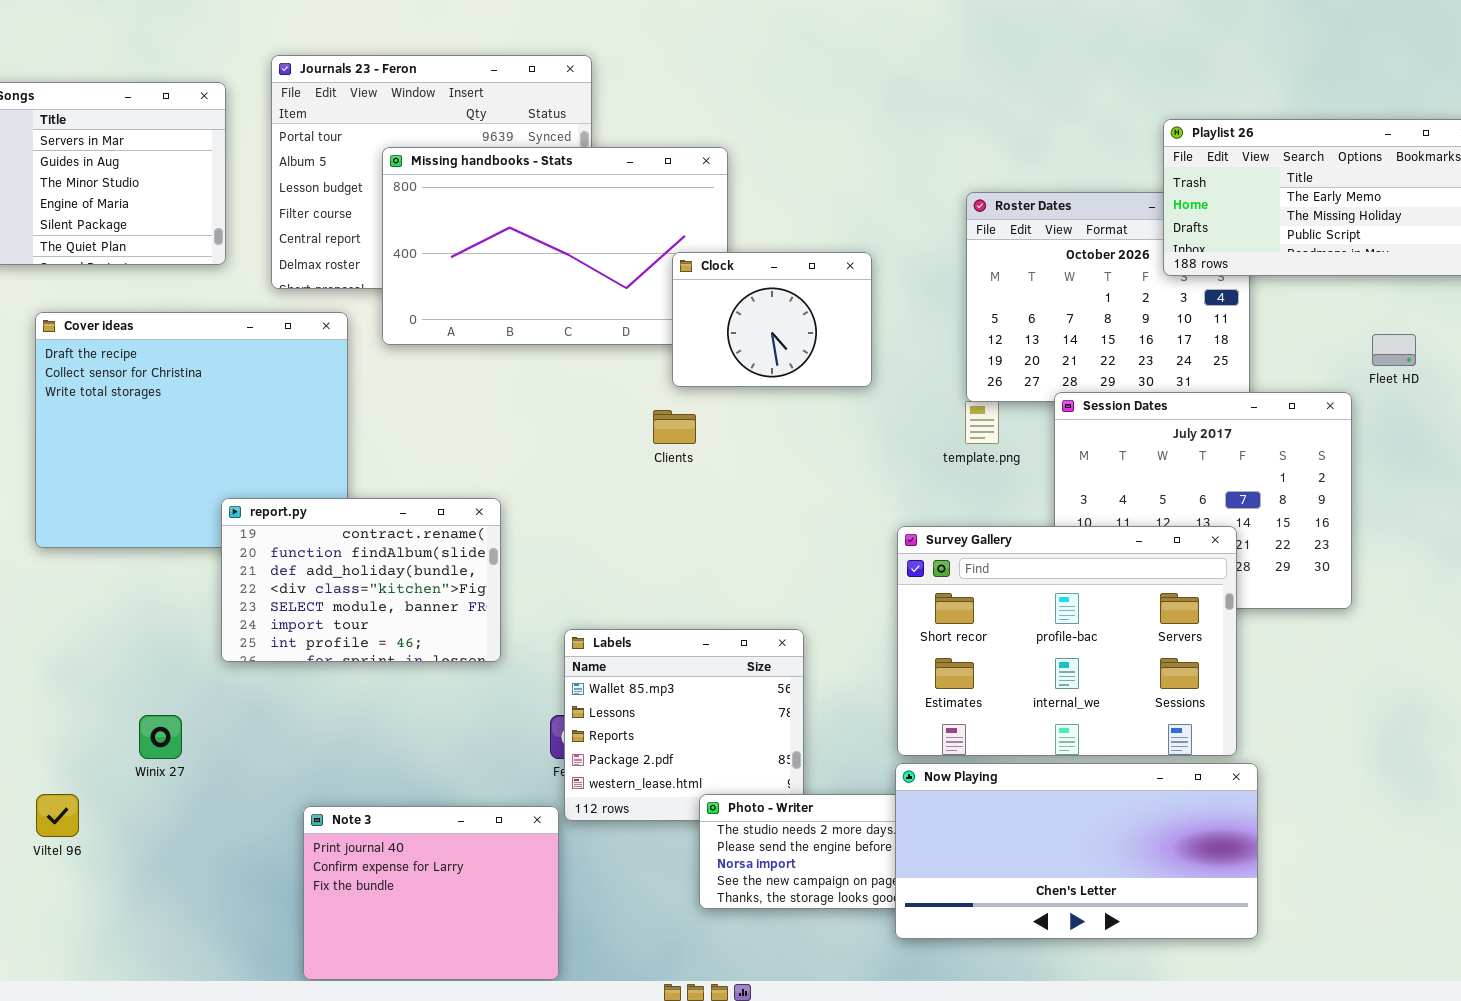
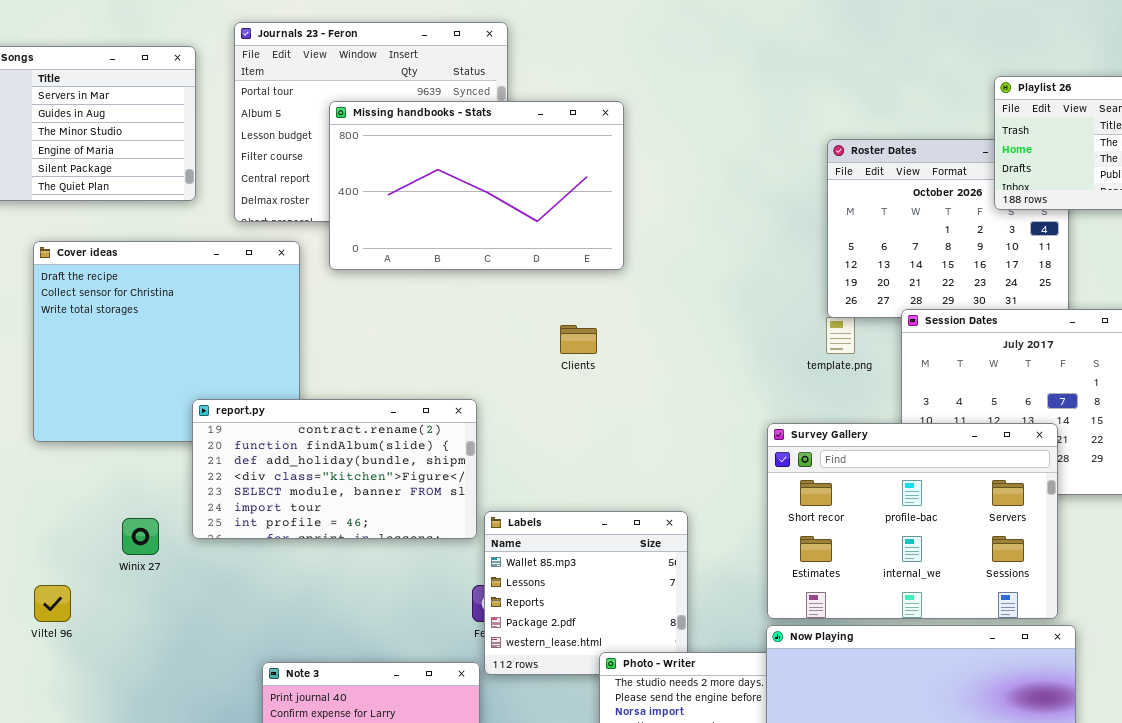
Clock: [672,252,872,387] -> none, closed
report.py: [221,498,501,662] -> [192,399,477,539], resized
Winix 27: [139,715,182,759] -> [122,518,159,555], moved
Viltel 96: [36,794,79,837] -> [34,585,71,622], moved

